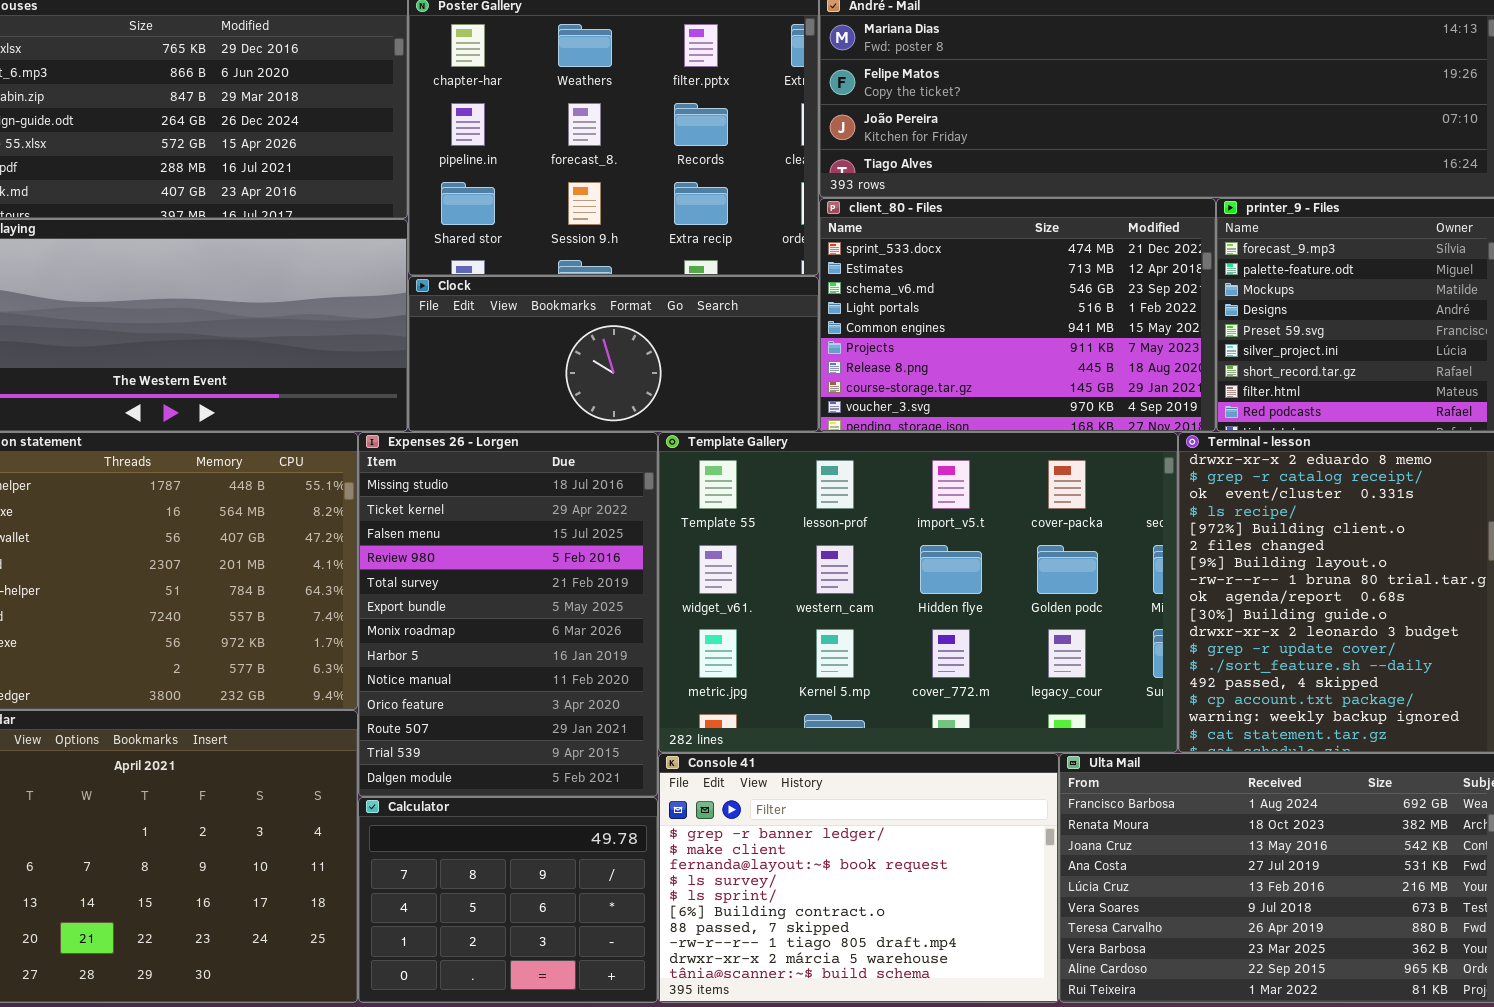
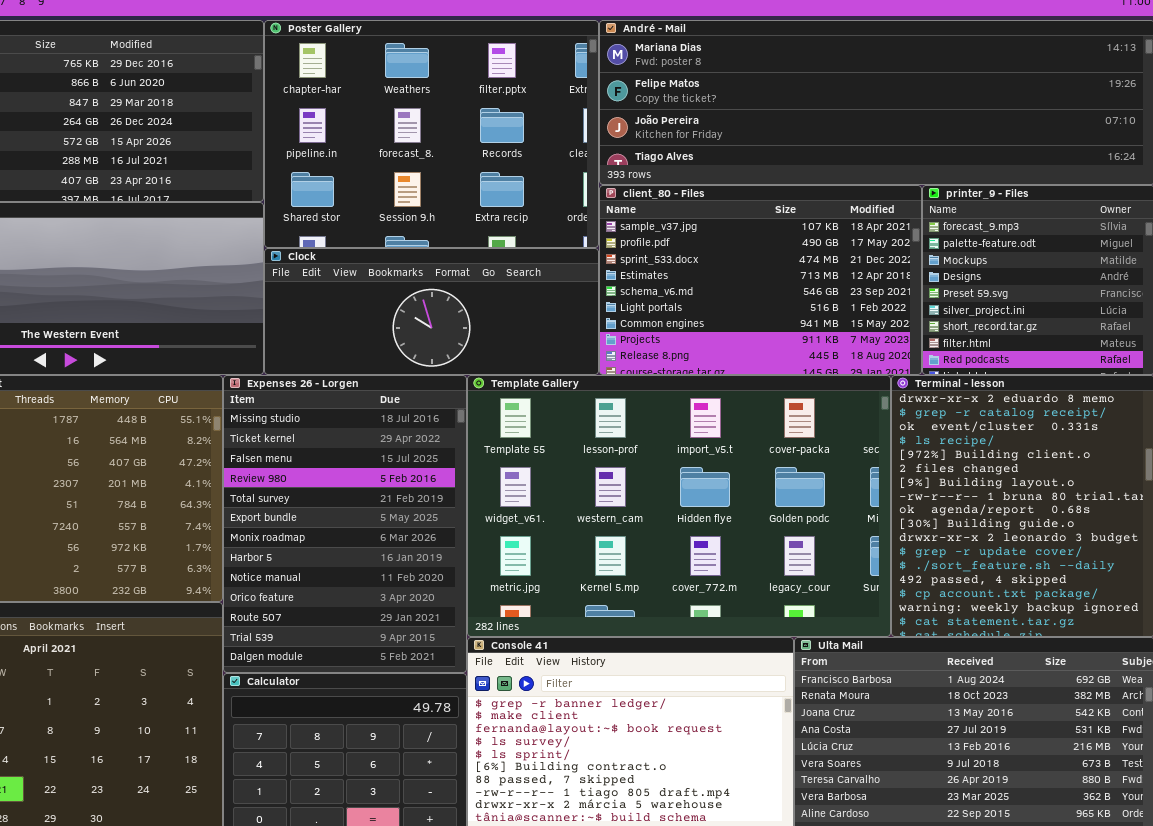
client_80 - Files: [819,198,1216,432] -> [599,185,922,375], scrolled up 2 rows

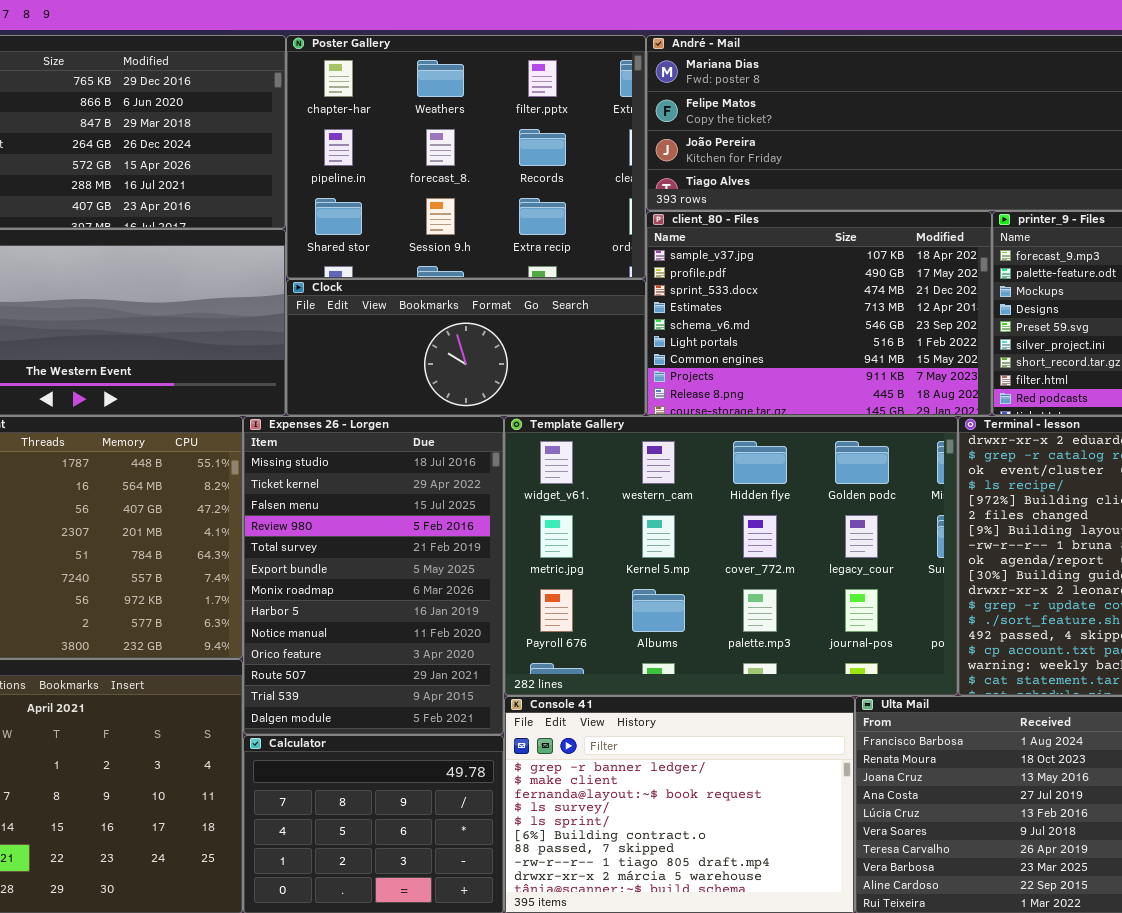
Template Gallery: [467,375,891,637] -> [504,416,958,696], scrolled down 1 row

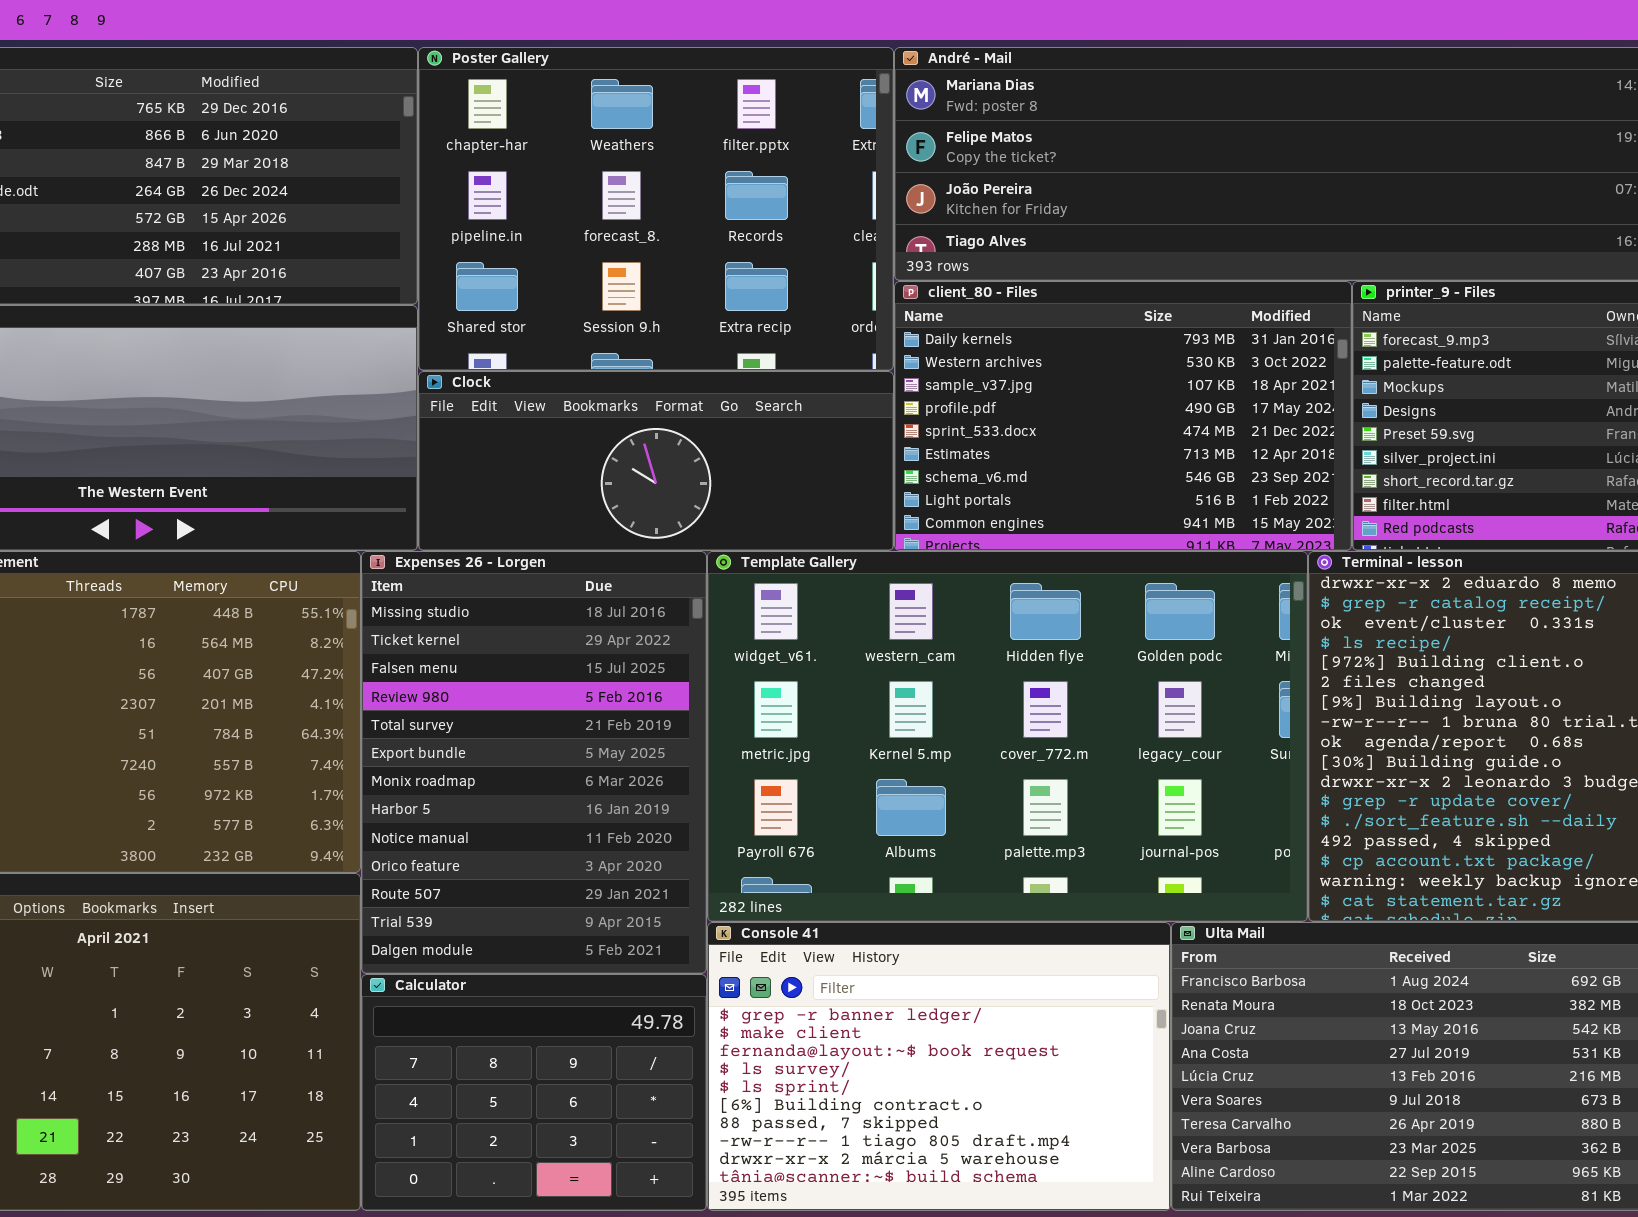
client_80 - Files: [646,211,992,416] -> [894,281,1352,551], scrolled up 2 rows

